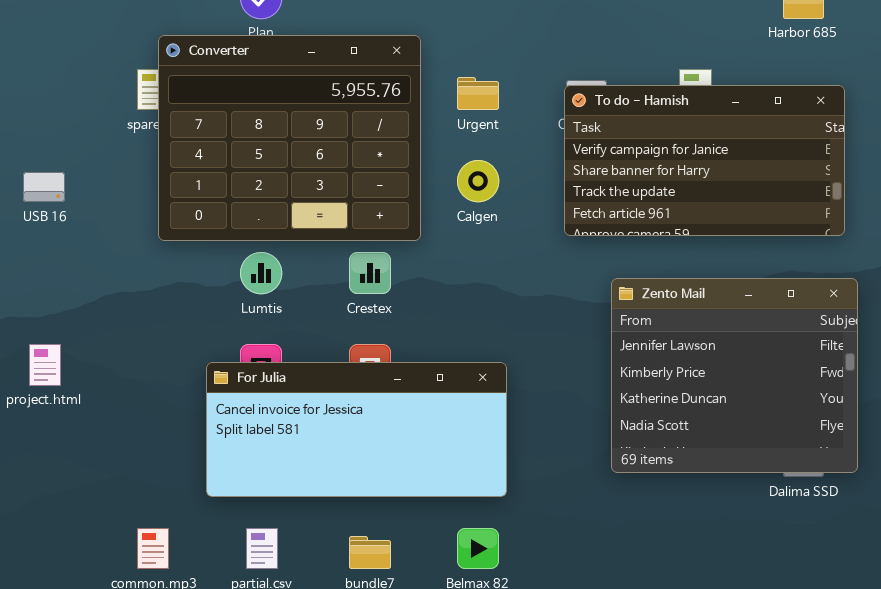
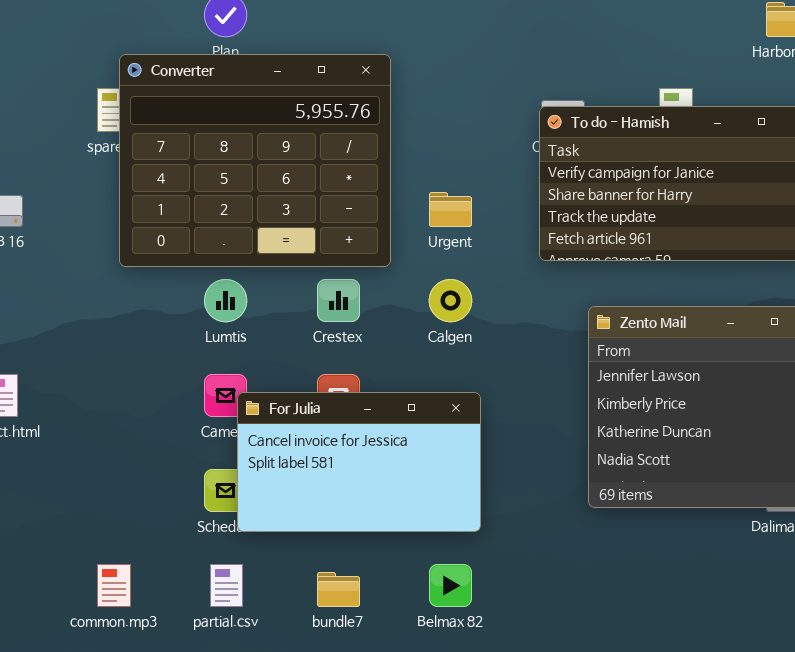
Urgent: [457,77,499,110] -> [429,192,472,227], moved
Calgen: [457,160,499,202] -> [429,279,472,322], moved
For Julia: [206,362,507,497] -> [237,392,481,532], resized

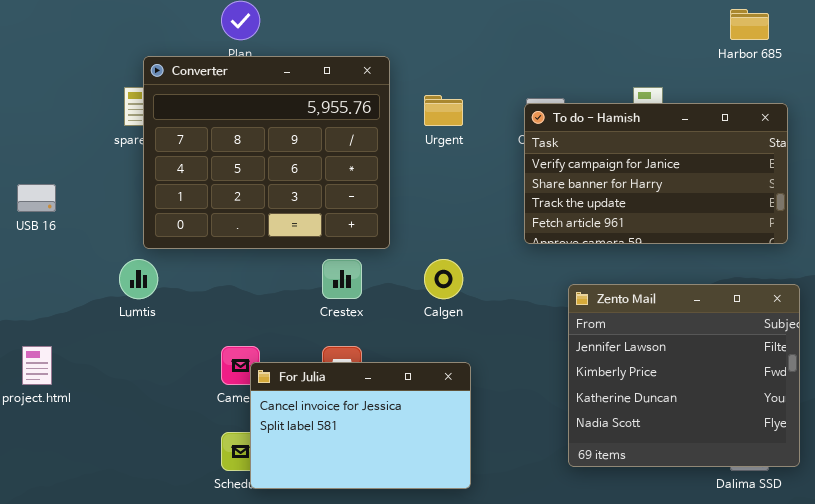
Urgent: [429,192,472,227] -> [424,95,463,126], moved
Lumtis: [204,279,247,322] -> [119,259,158,299], moved

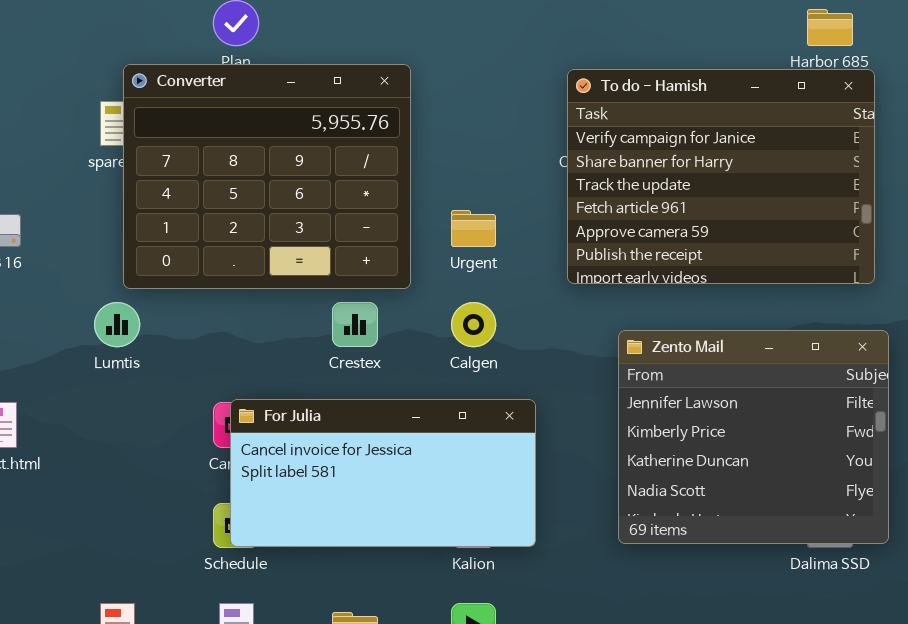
Urgent: [424,95,463,126] -> [451,210,496,247], moved
To do - Hamish: [524,103,788,244] -> [567,69,875,284], resized
For Julia: [250,362,471,489] -> [230,399,536,547], moved, resized

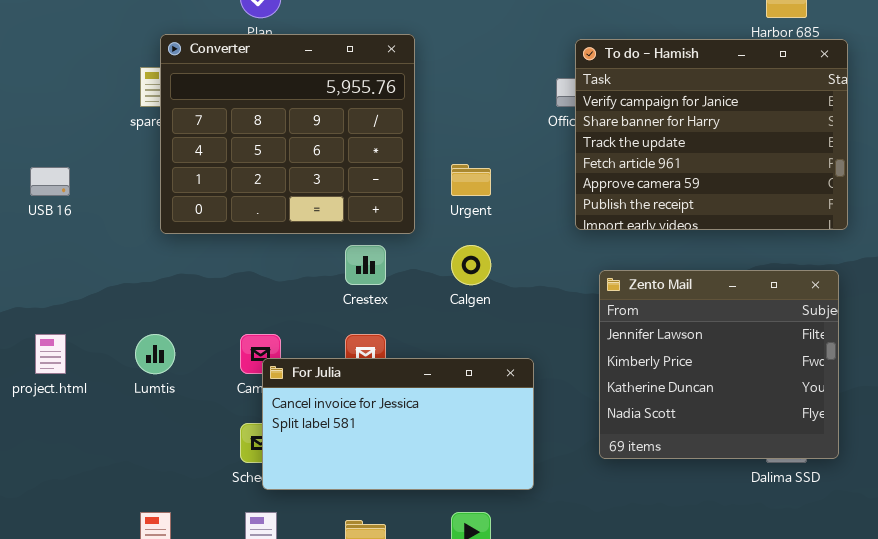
To do - Hamish: [567,69,875,284] -> [575,39,848,230], moved
Lumtis: [94,302,140,347] -> [135,334,175,374], moved
For Julia: [230,399,536,547] -> [262,358,534,490], moved

